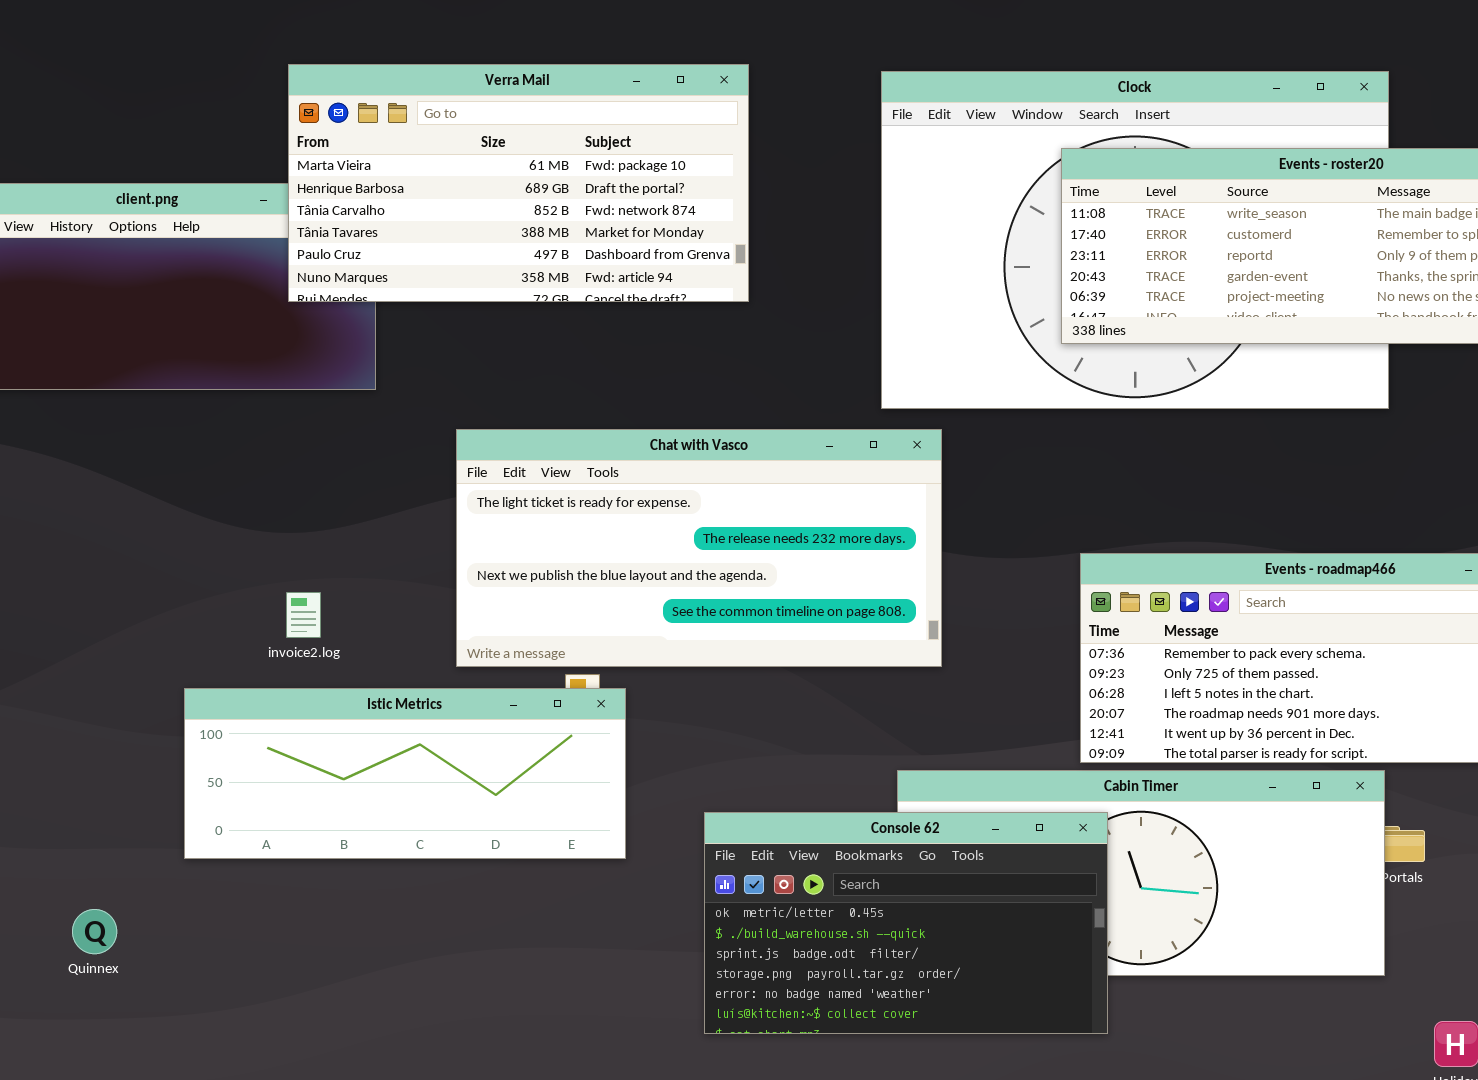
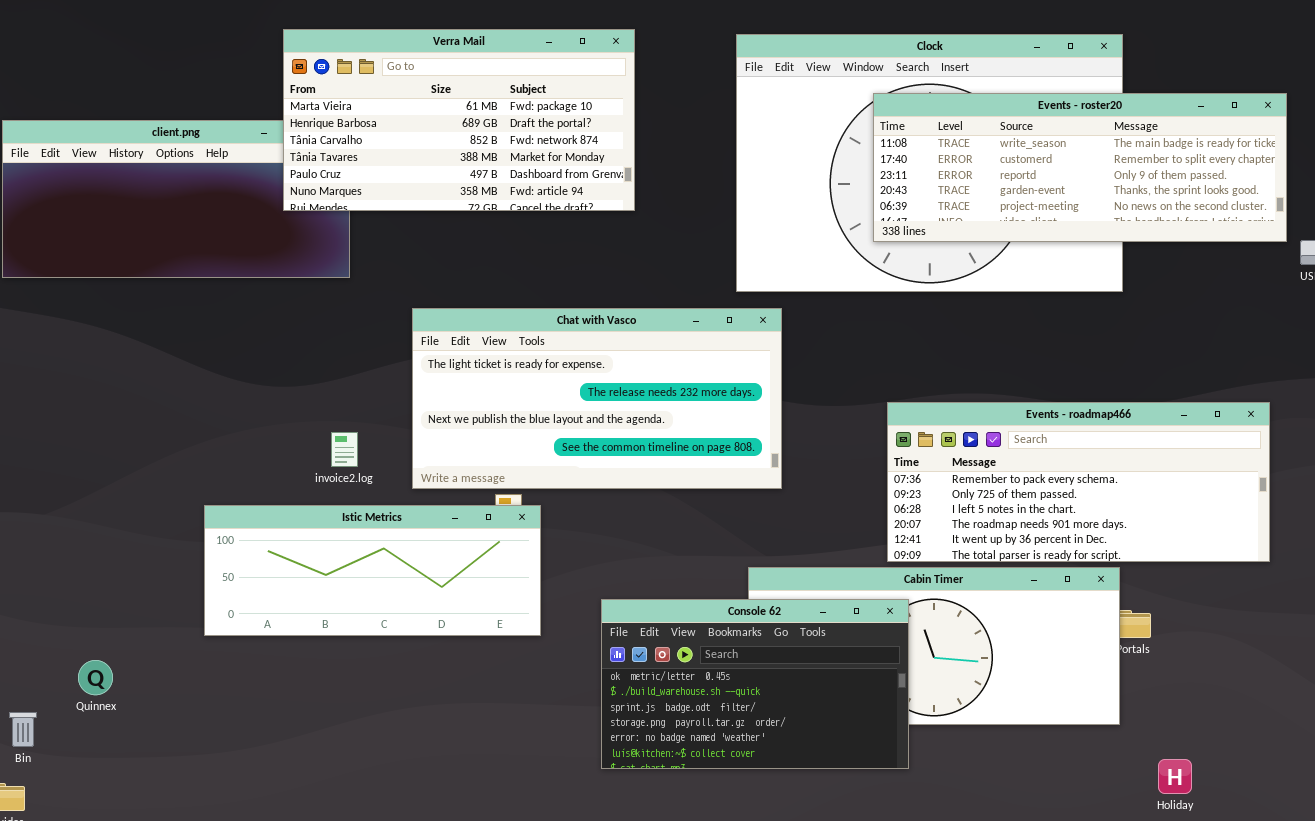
invoice2.log: [286,592,321,638] -> [331,432,358,467], moved
Quinnex: [72,909,117,954] -> [78,660,113,695], moved

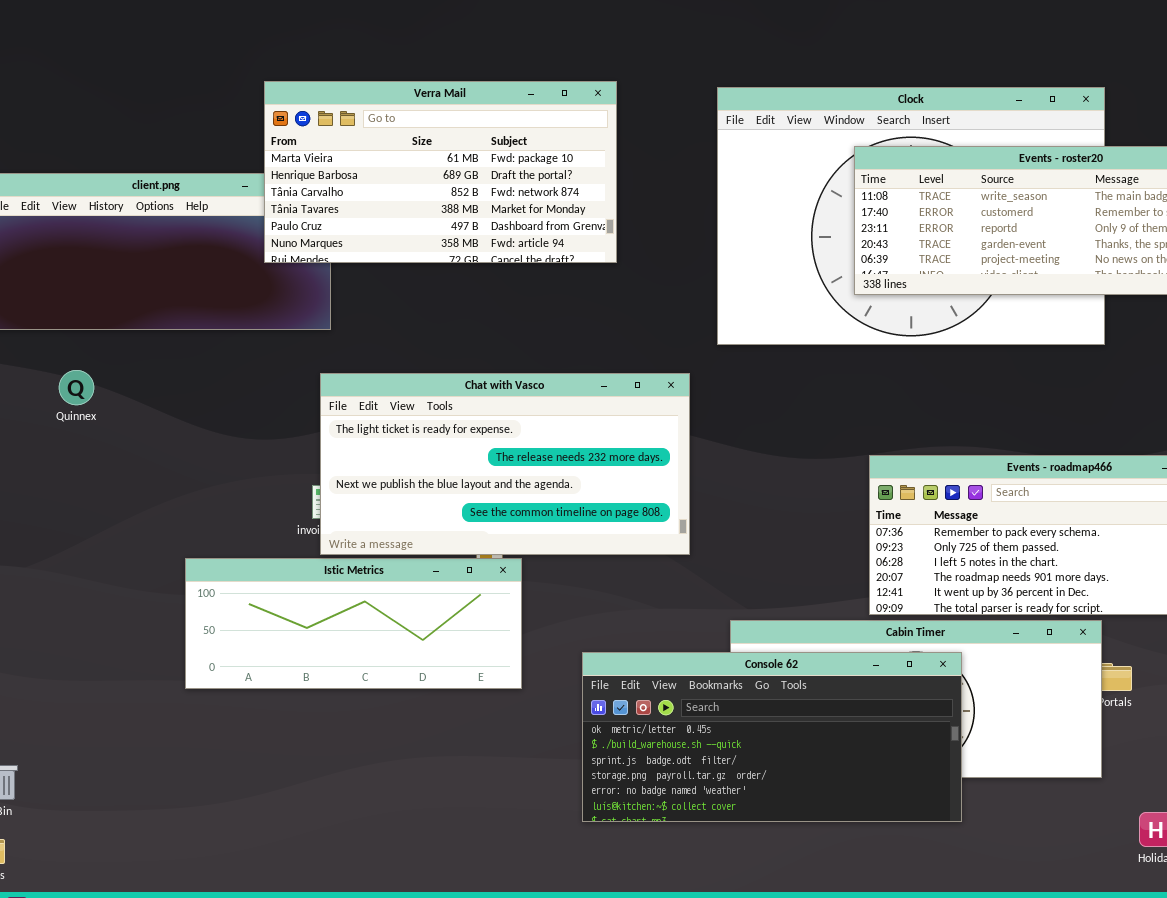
Chat with Vasco: [412,308,782,489] -> [320,373,690,555], moved
Console 62: [601,599,909,769] -> [582,652,962,822], resized
Quinnex: [78,660,113,695] -> [59,370,94,405], moved

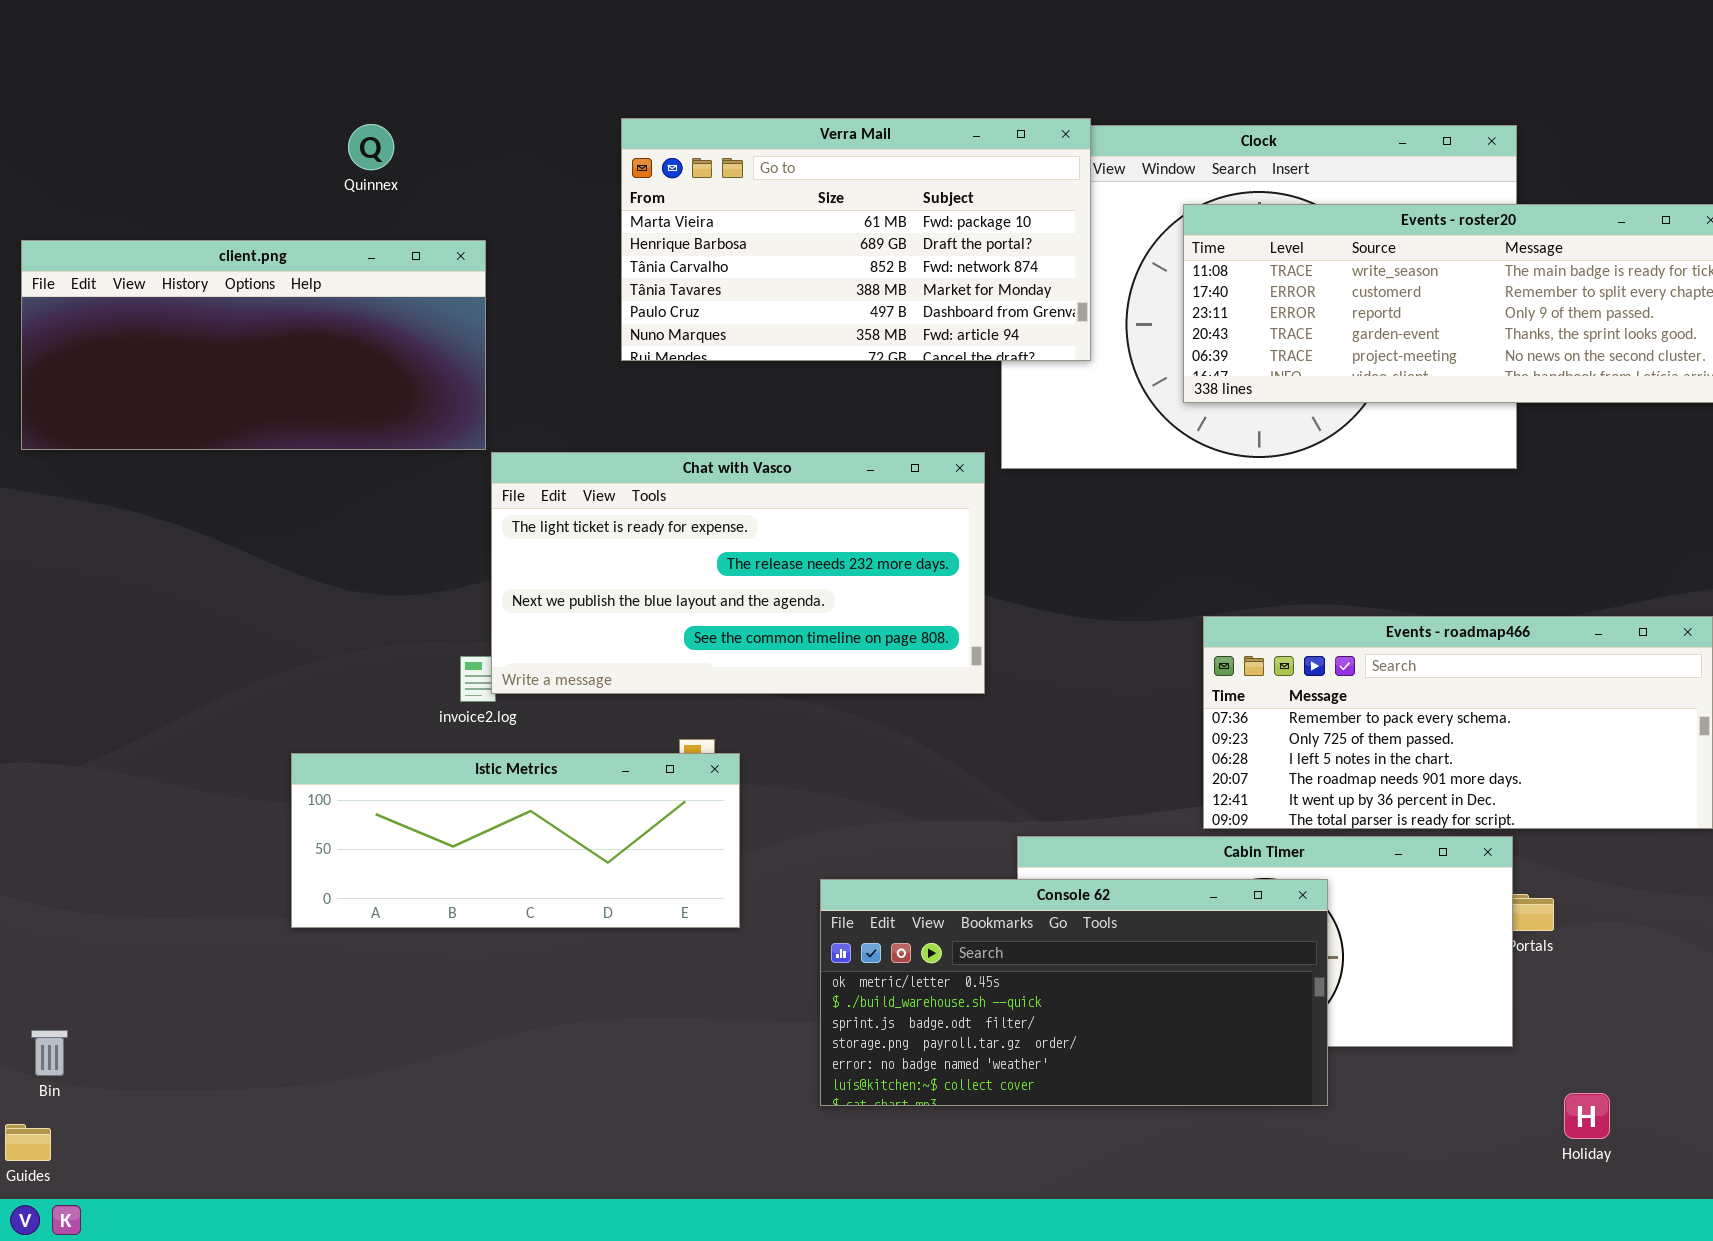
Verra Mail: [264,81,617,263] -> [621,118,1091,361], moved
Quinnex: [59,370,94,405] -> [348,124,394,170], moved
Chat with Vasco: [320,373,690,555] -> [491,452,985,694], moved

